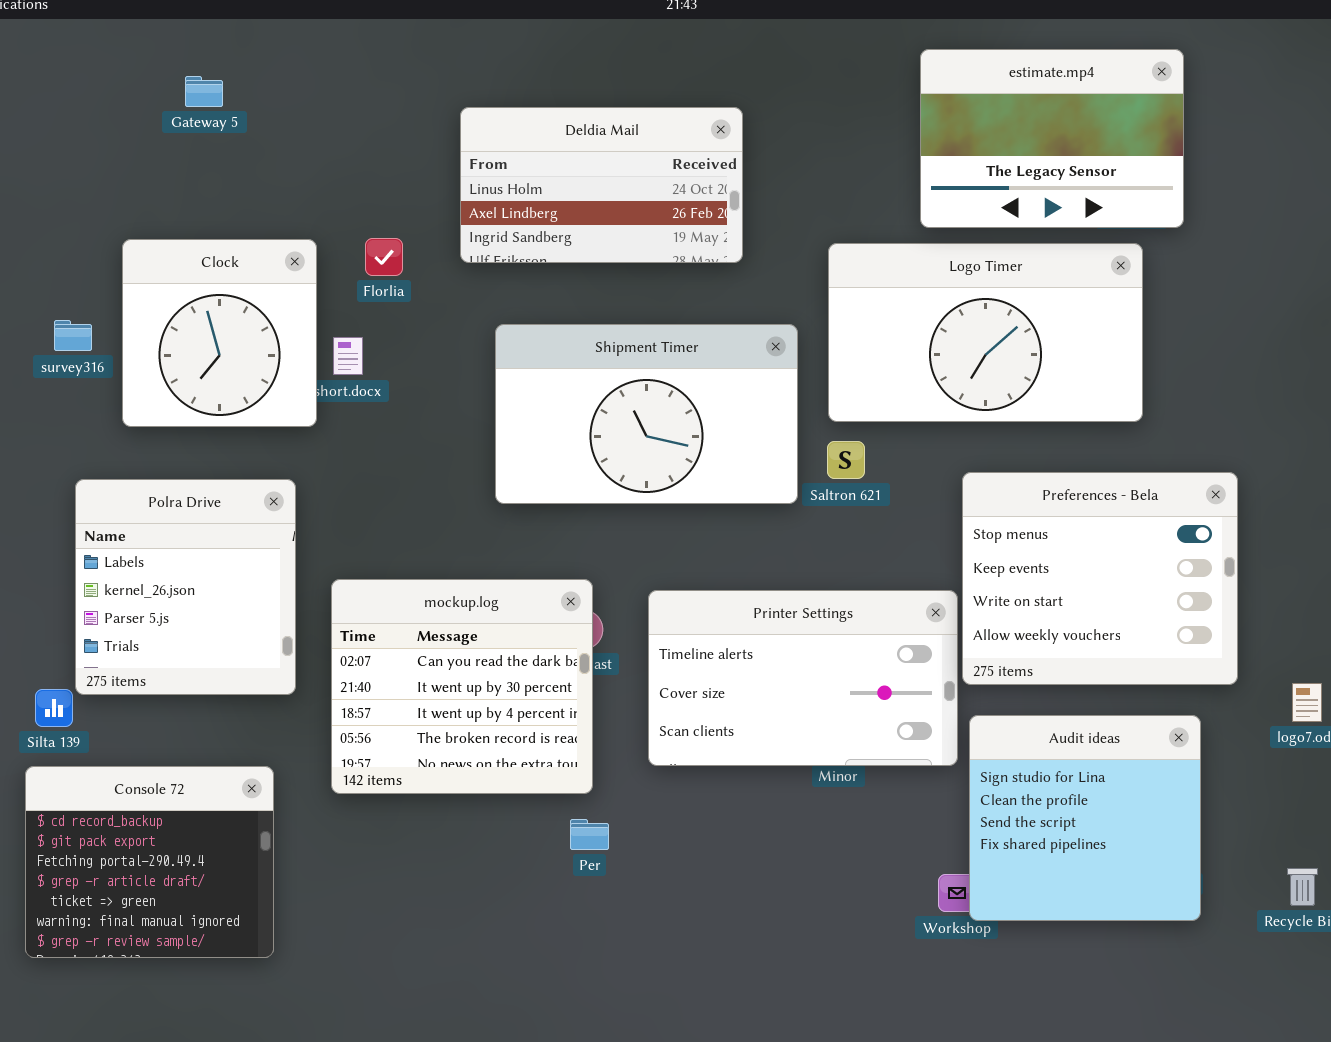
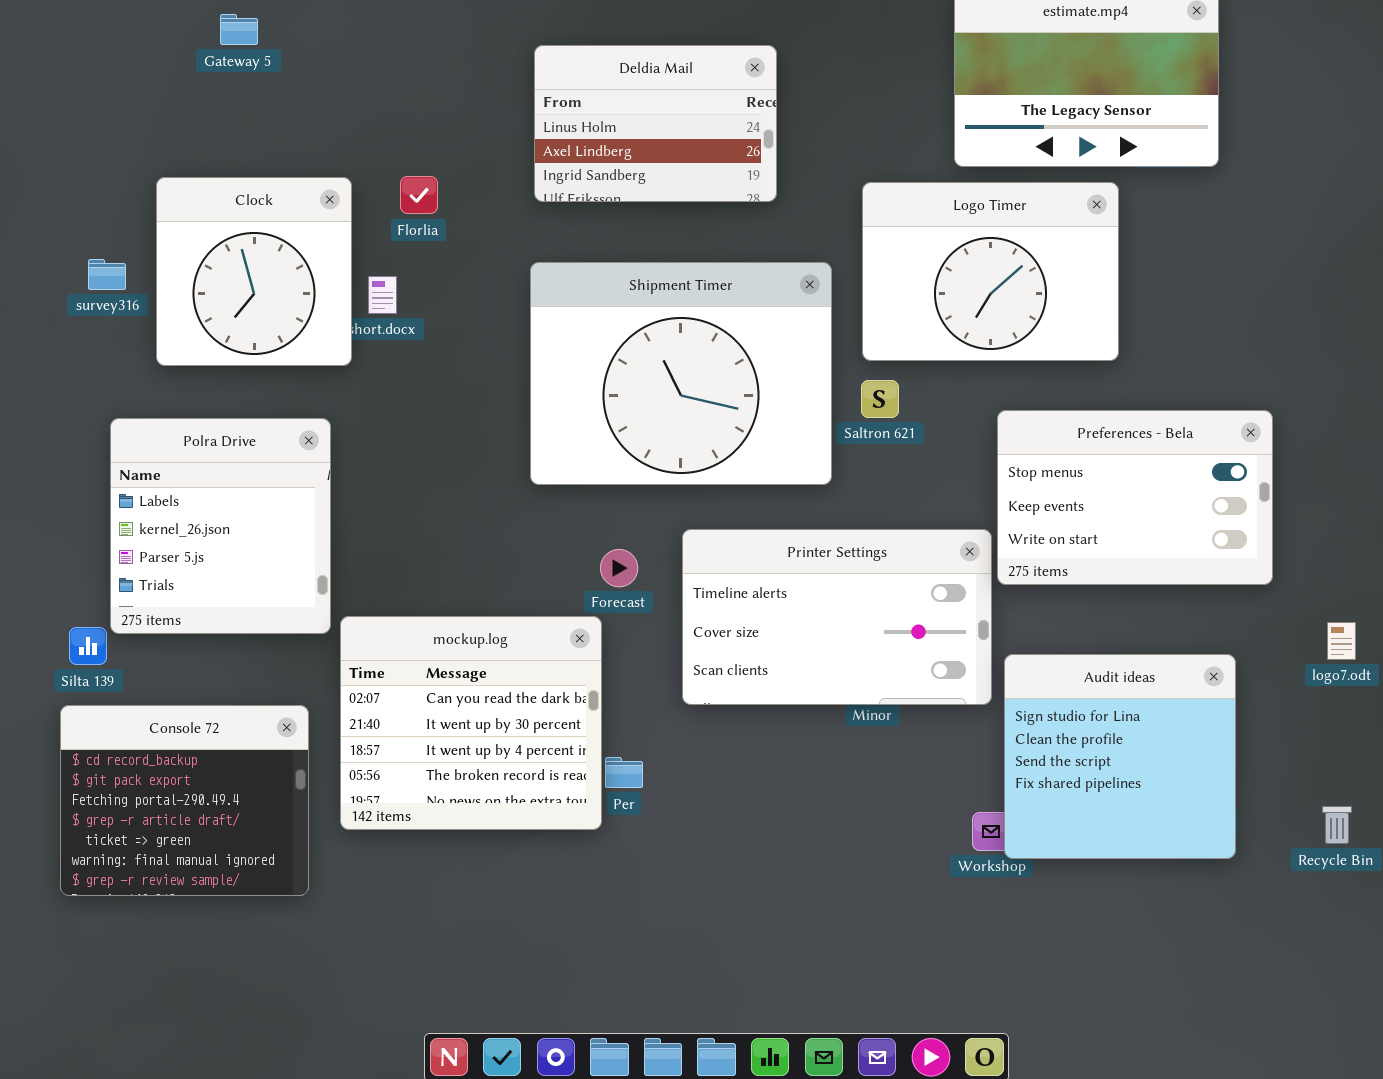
Deldia Mail: [460,107,743,263] -> [534,45,777,202], resized
Logo Timer: [828,243,1143,422] -> [862,182,1119,361], resized
Shipment Timer: [495,324,798,504] -> [530,262,832,485], resized
Preferences - Bela: [962,472,1238,685] -> [997,410,1273,585], resized
mockup.log: [331,579,593,794] -> [340,616,602,830], moved

